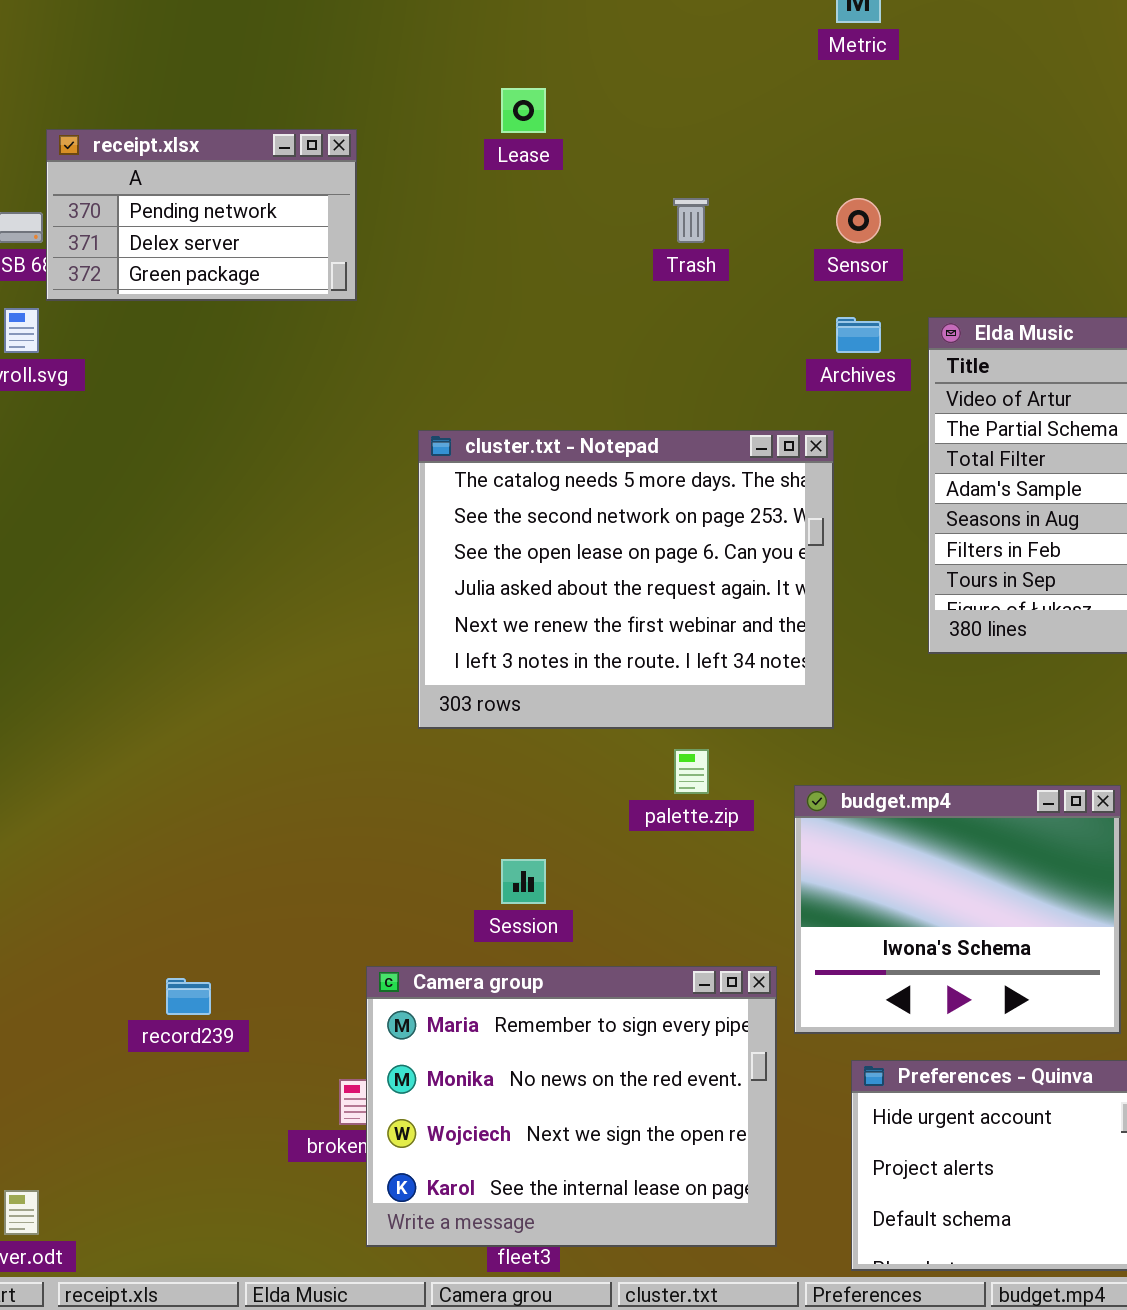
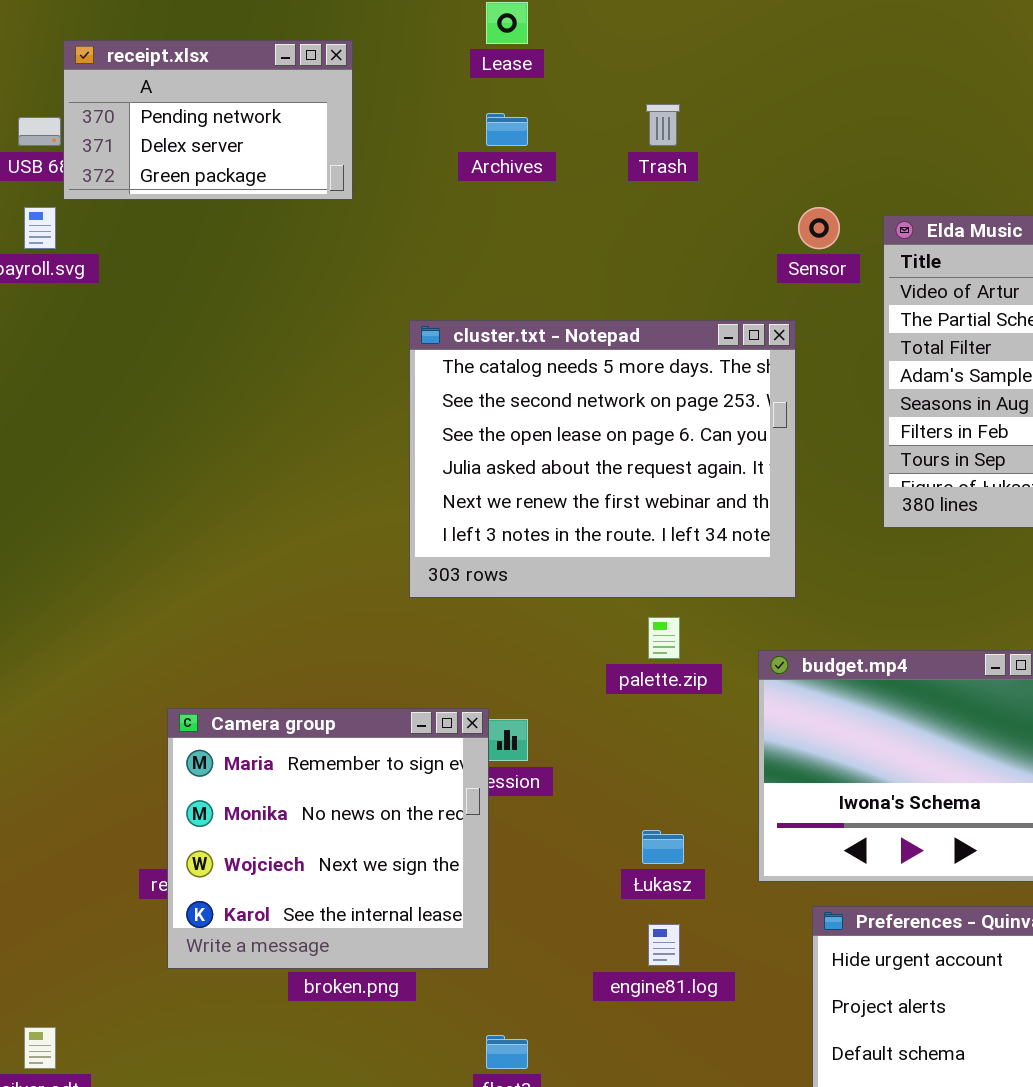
Sensor: [836,198,881,243] -> [798,207,840,249], moved
Archives: [836,317,881,353] -> [486,113,528,146], moved
Camera group: [366,966,777,1247] -> [167,708,489,969], moved, resized

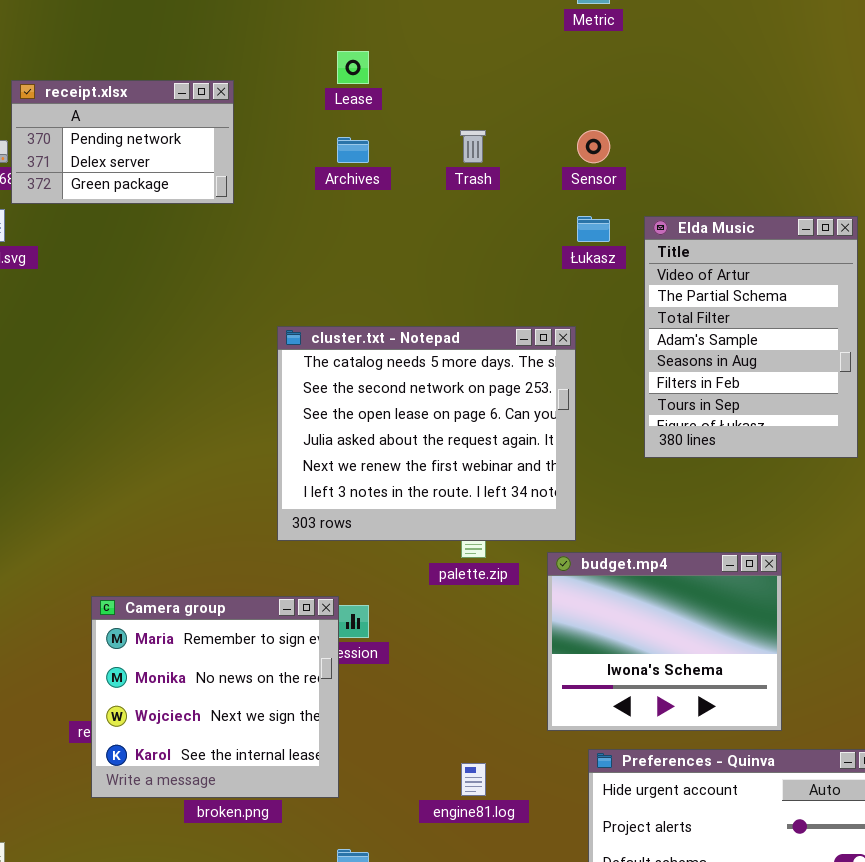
Sensor: [798,207,840,249] -> [577,130,610,163], moved
cluster.txt - Notepad: [409,320,796,598] -> [277,326,576,541], moved
Łukasz: [642,830,684,864] -> [577,216,610,242], moved

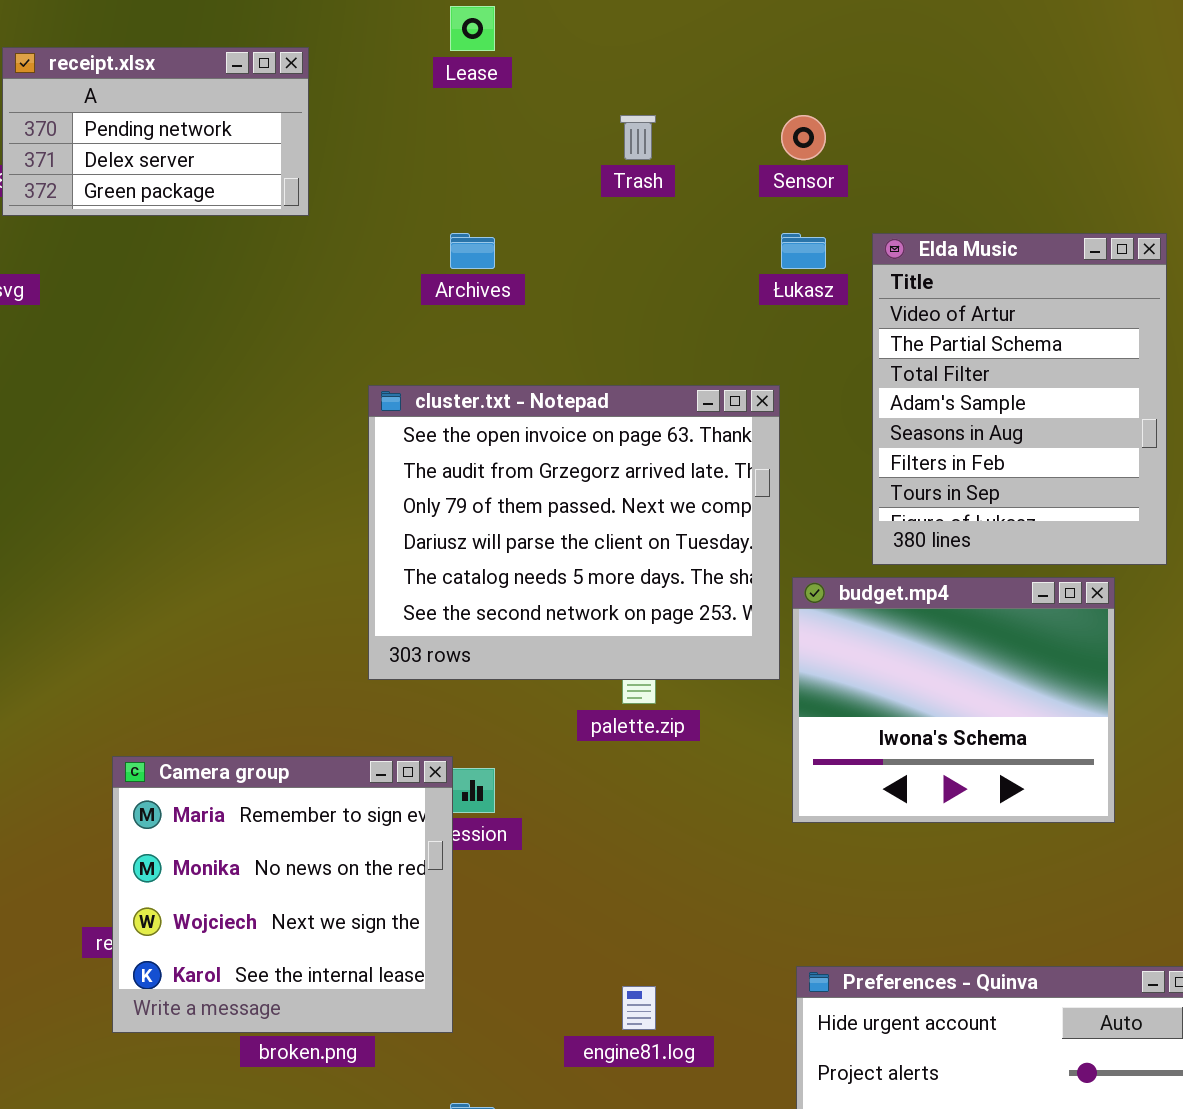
Archives: [337,137,369,163] -> [450,233,495,269], moved
cluster.txt - Notepad: [277,326,576,541] -> [368,385,780,680], scrolled up 4 rows
budget.mp4: [547,552,782,731] -> [792,577,1115,823], moved

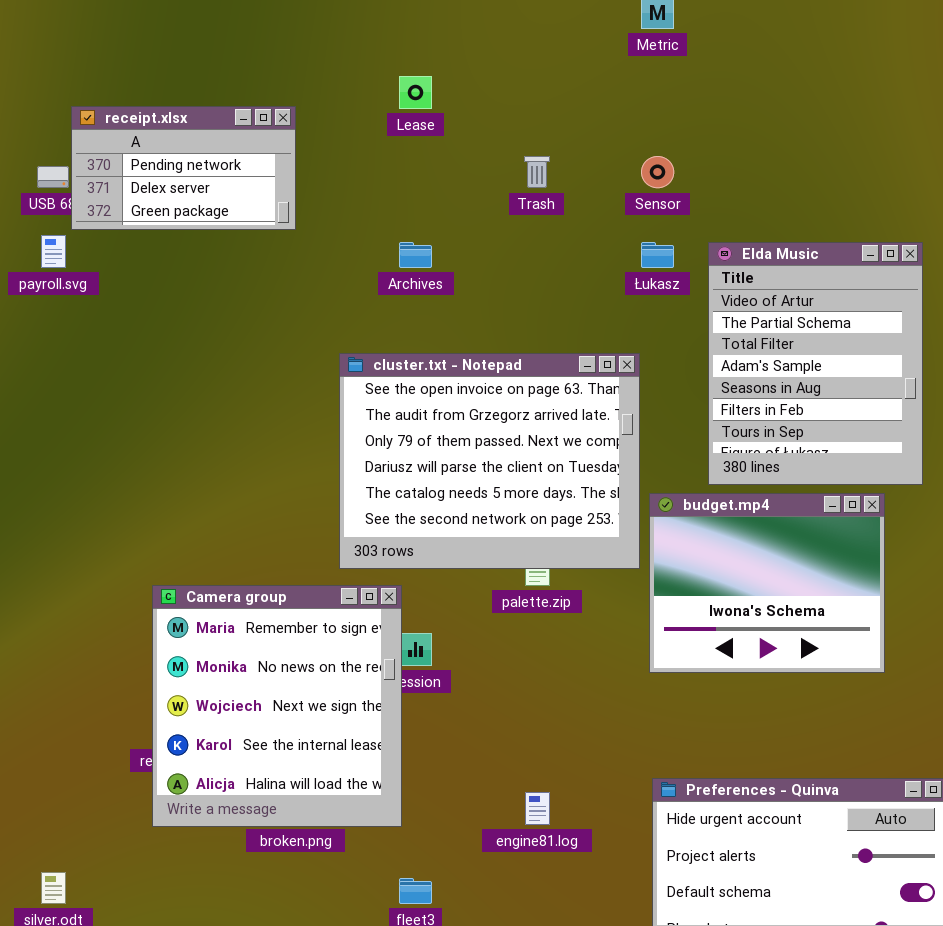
Camera group: [112,756,453,1033] -> [152,585,402,827], resized

